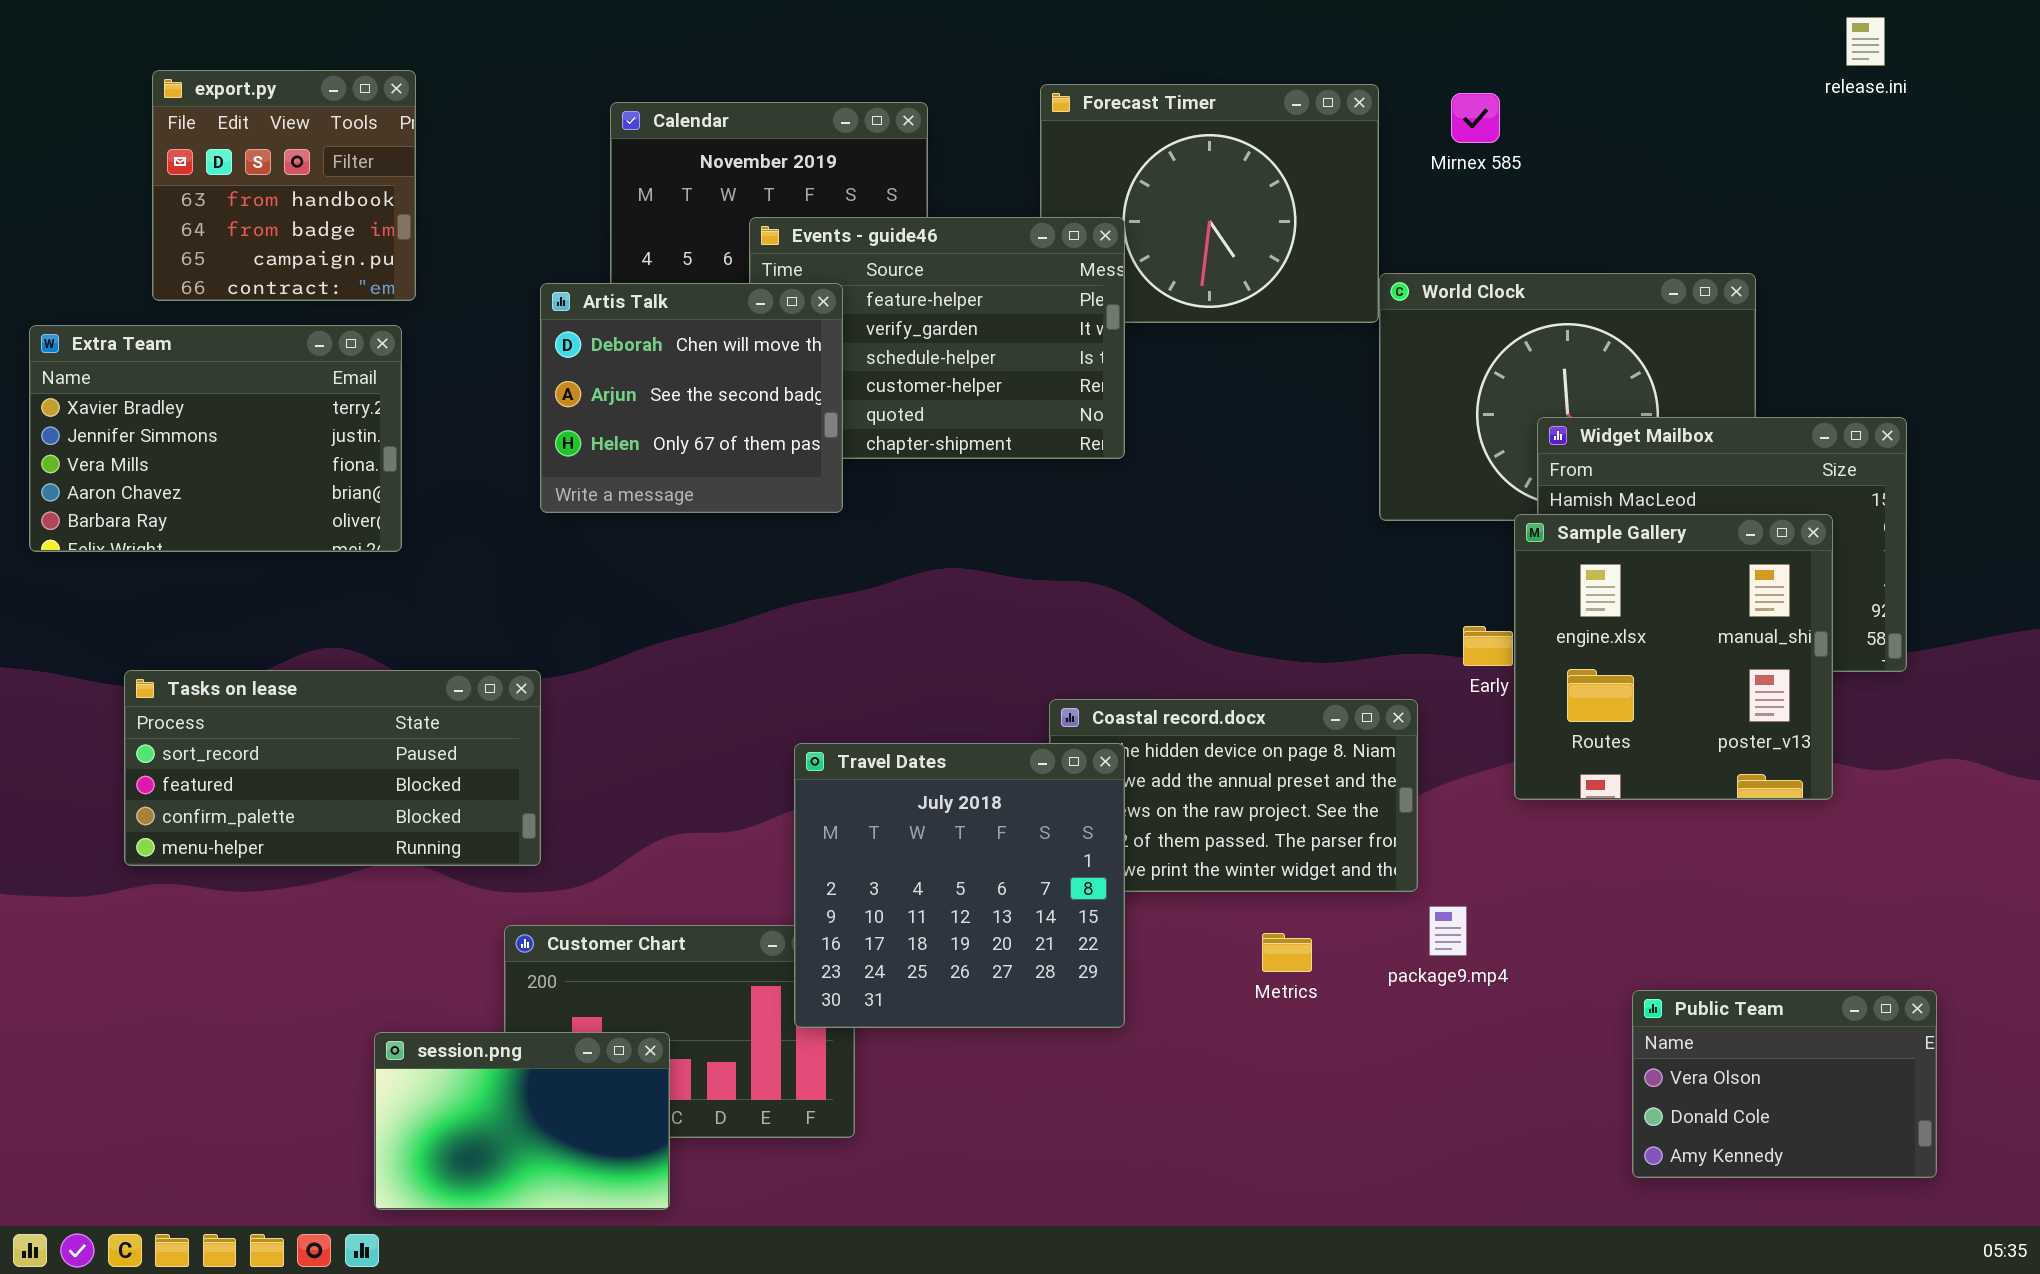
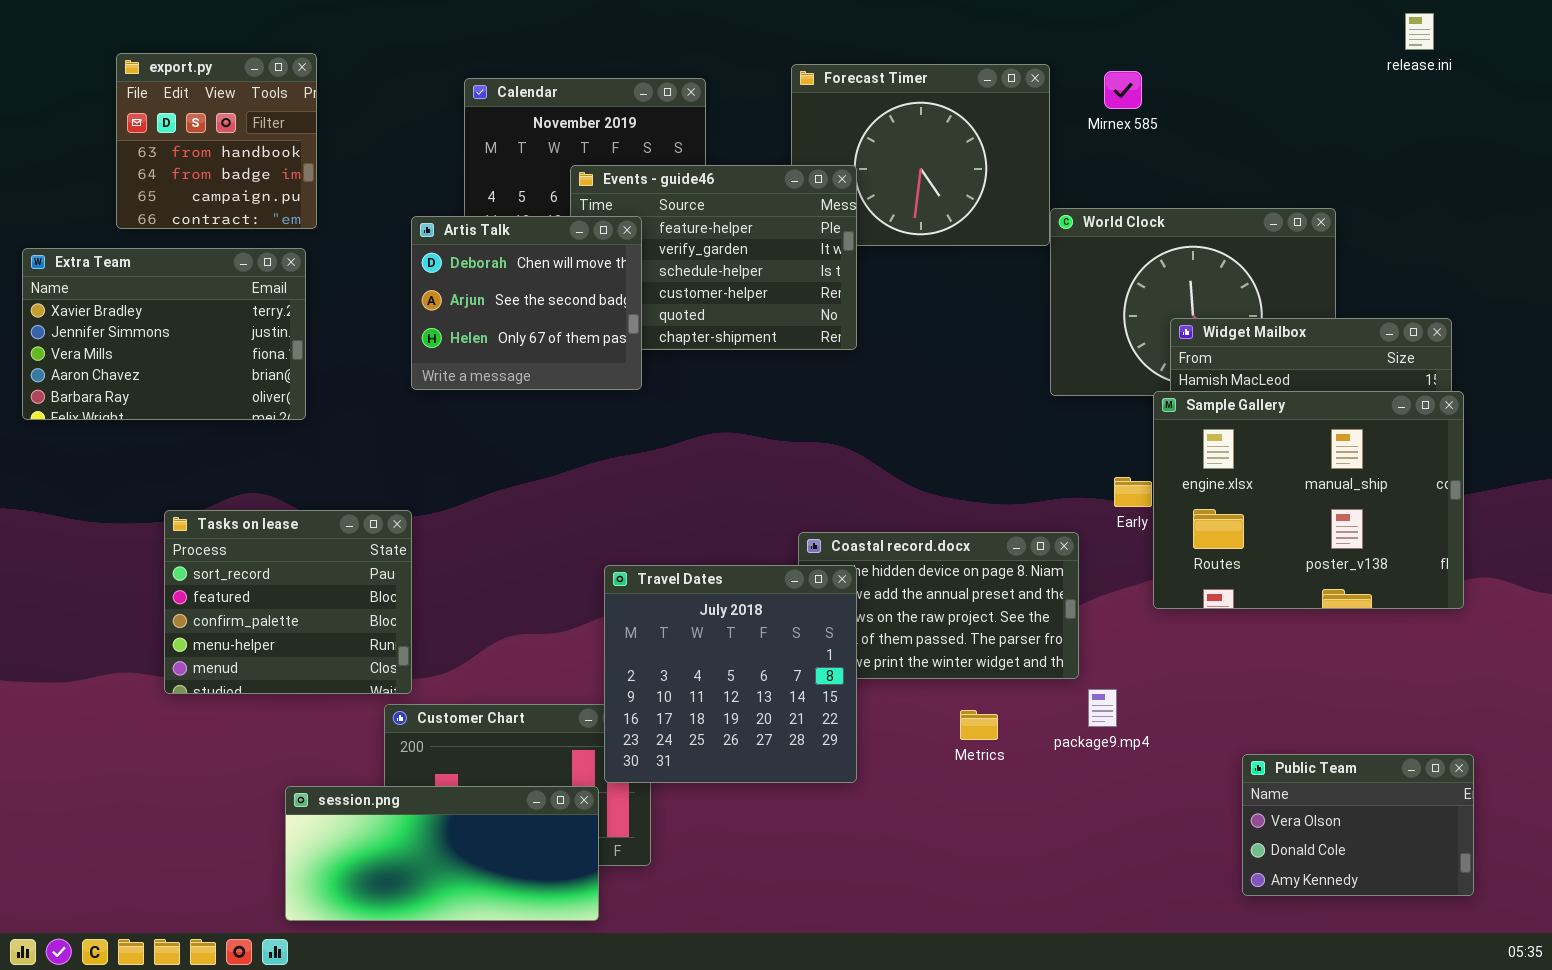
Sample Gallery: [1514,514,1833,800] -> [1153,391,1464,609], resized
Tasks on lease: [124,670,541,866] -> [164,510,412,694], resized
session.png: [374,1032,670,1210] -> [285,786,599,921], resized

